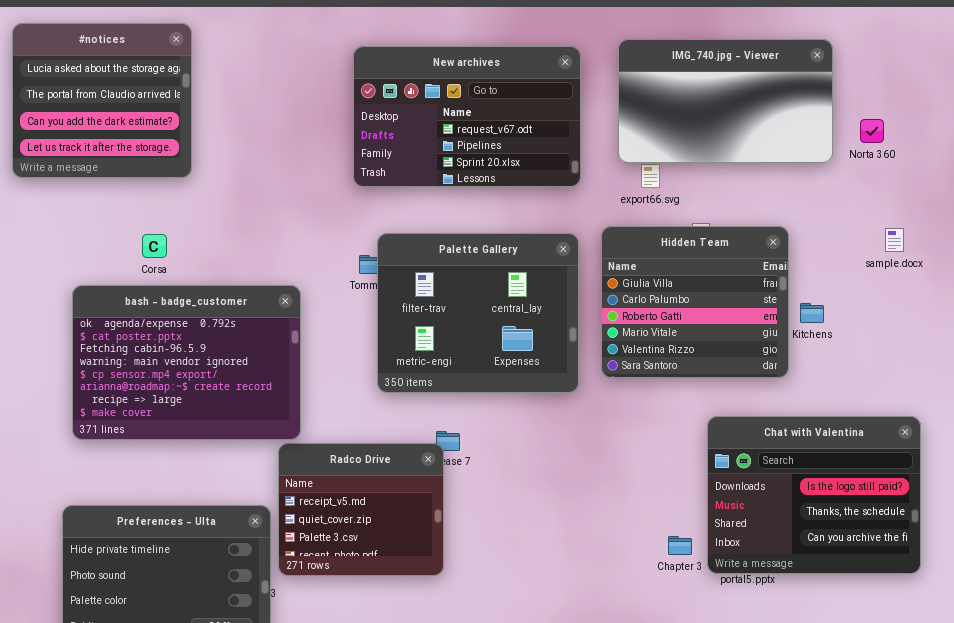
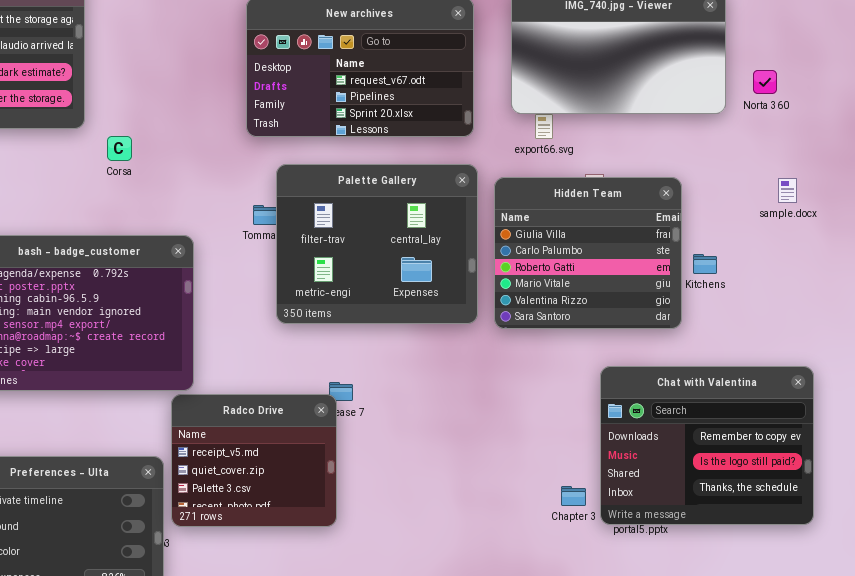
Palette Gallery: [377,233,579,393] -> [276,164,478,324], moved
Corsa: [142,234,167,258] -> [107,136,132,161], moved
Chat with Valentina: [707,416,921,574] -> [600,366,814,525], scrolled up 1 row

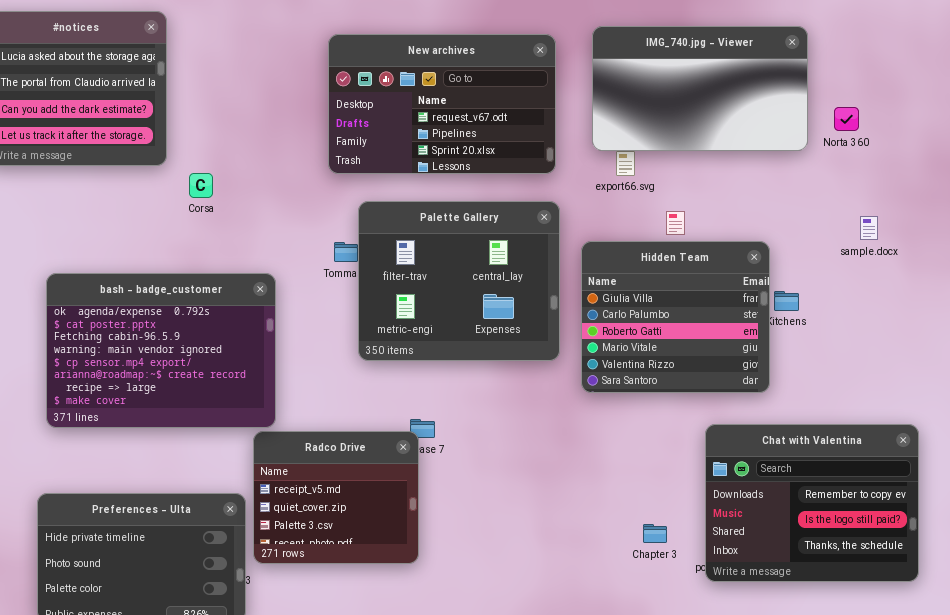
Hidden Team: [494,177,682,329] -> [581,241,770,393], moved
Chat with Valentina: [600,366,814,525] -> [705,424,919,582], moved

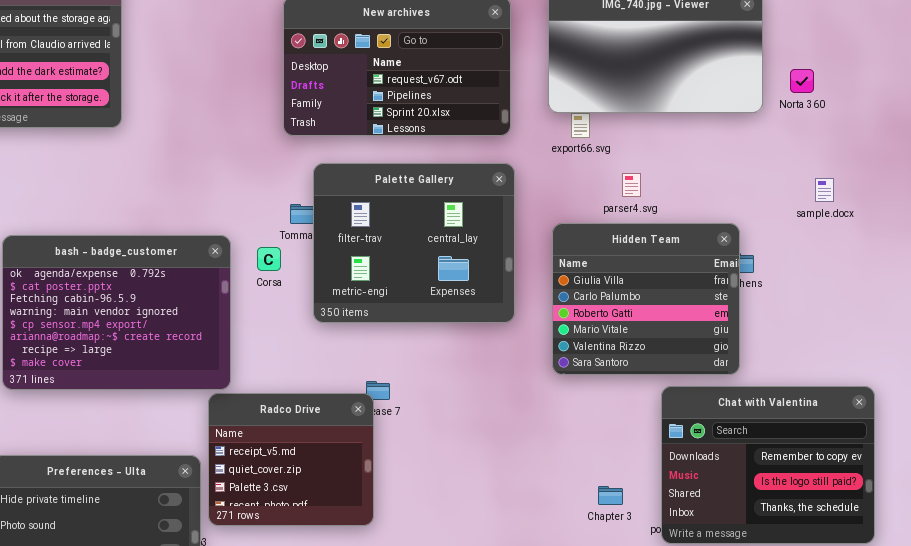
Corsa: [189,173,213,198] -> [257,247,281,271], moved
Hidden Team: [581,241,770,393] -> [552,223,740,375], moved

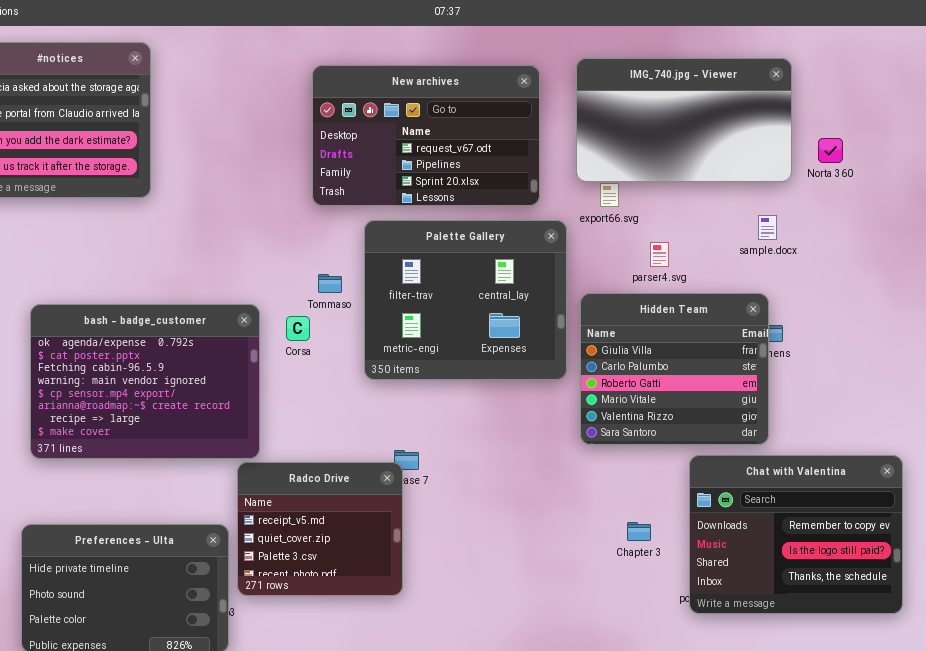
Palette Gallery: [313,163,515,323] -> [364,220,567,380], moved
sample.docx: [815,178,834,202] -> [758,215,777,240], moved
Chapter 3: [598,486,623,505] -> [627,522,651,541], moved

